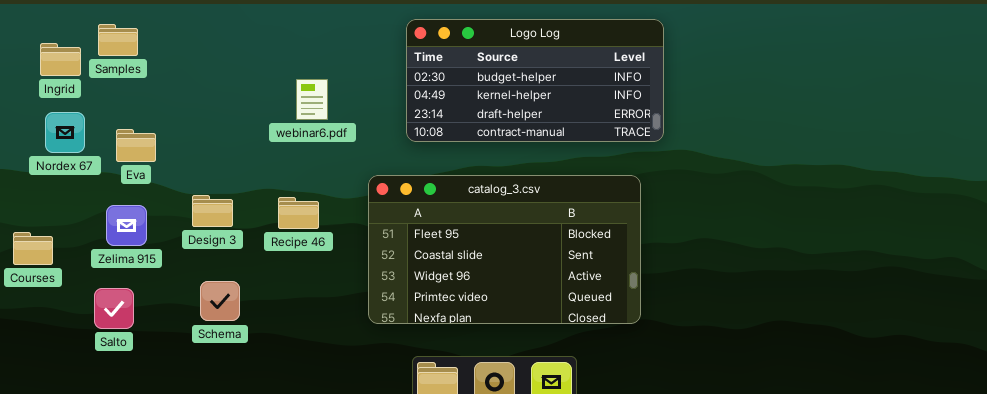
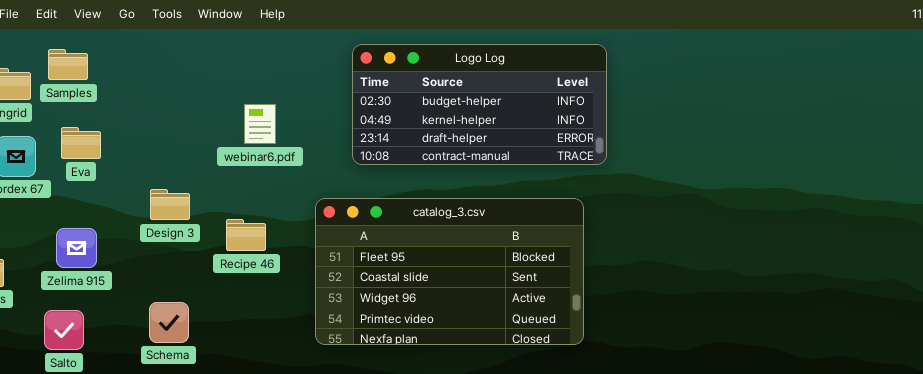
Eva: [116,129,156,162] -> [61,127,101,159], moved
Design 3: [192,195,233,227] -> [150,189,190,220], moved

